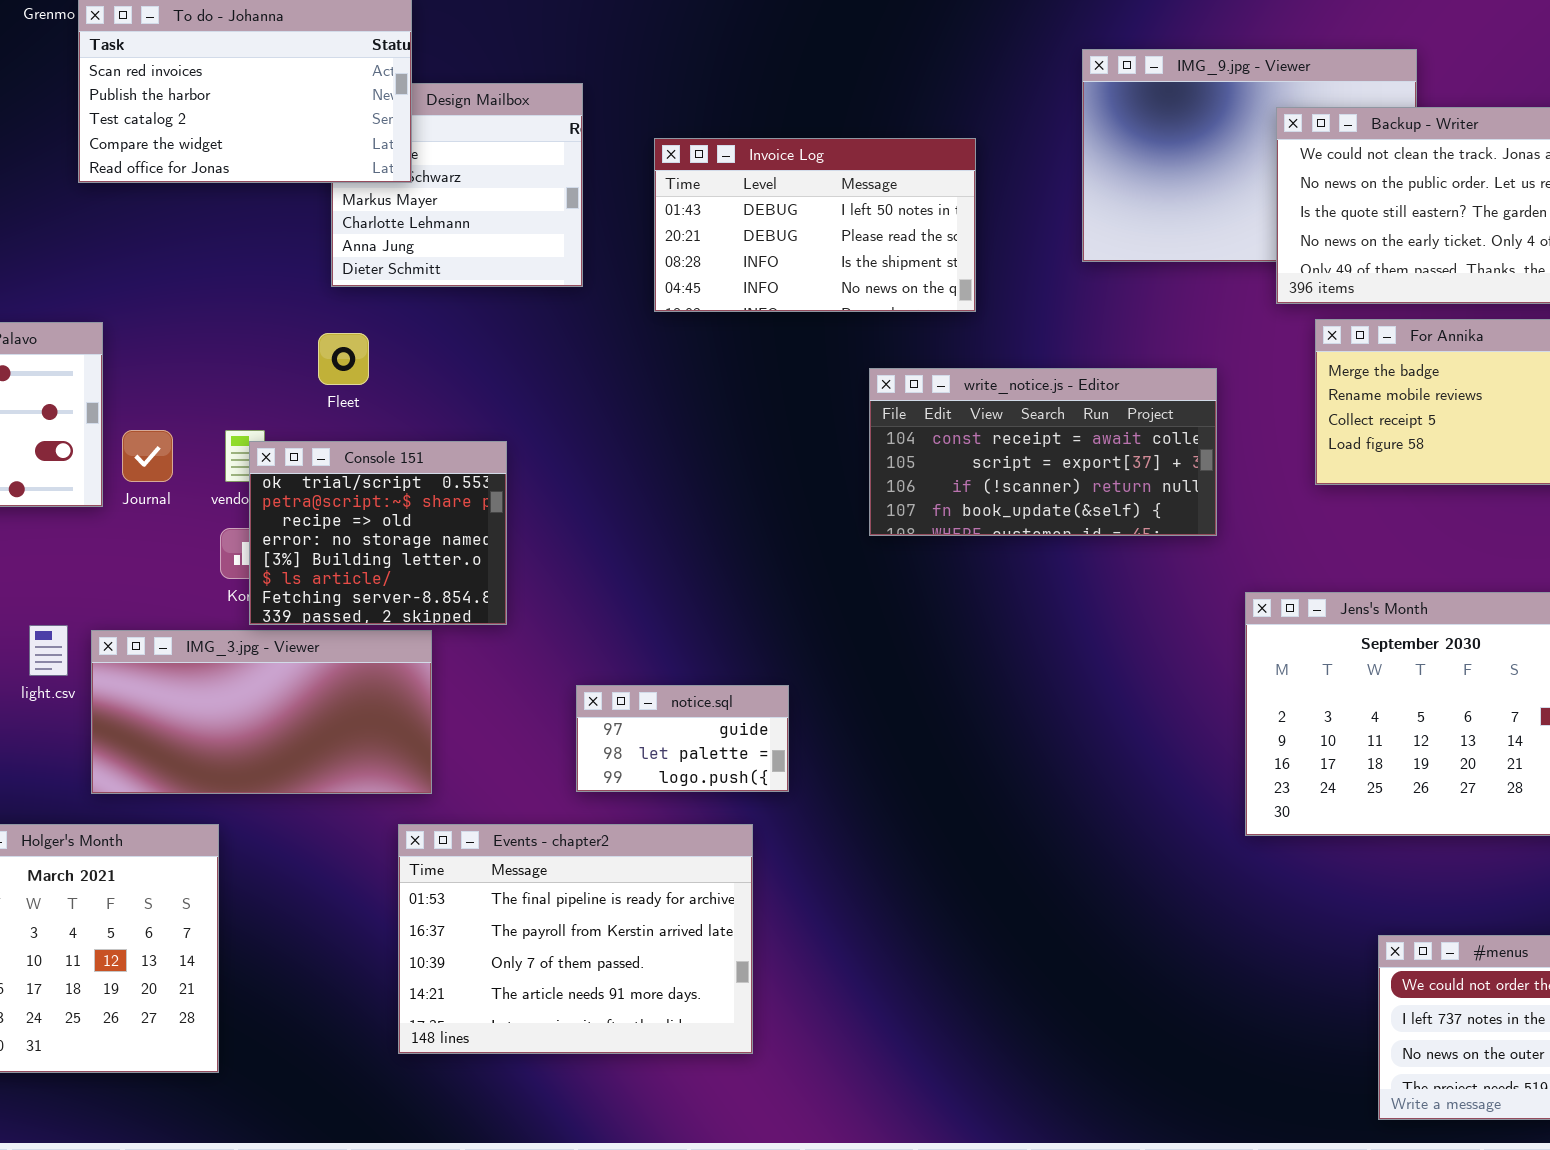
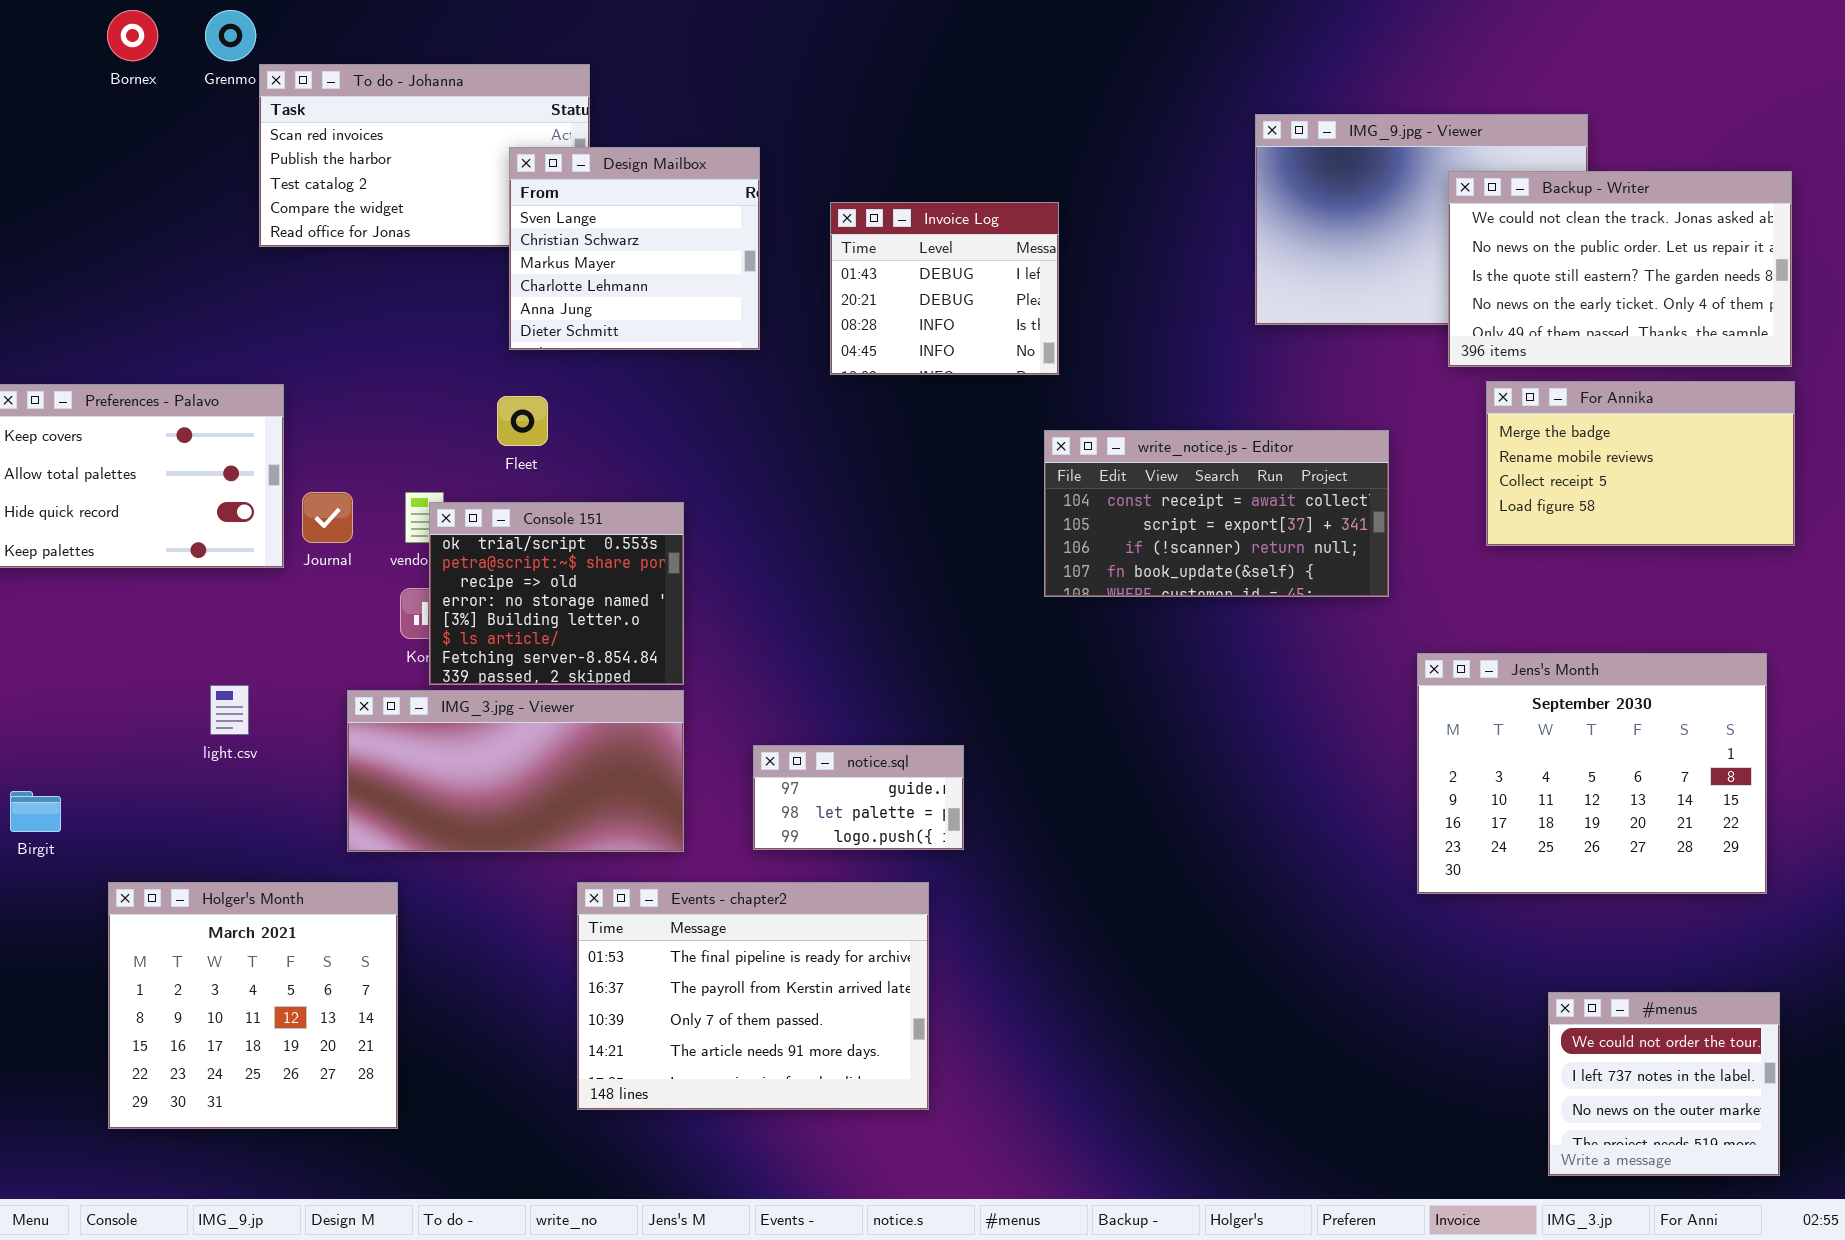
Design Mailbox: [331,83,583,287] -> [509,147,760,350], raised
Invoice Log: [654,138,976,312] -> [830,202,1059,375], resized
IMG_3.jpg - Viewer: [91,630,432,794] -> [347,690,684,852], moved

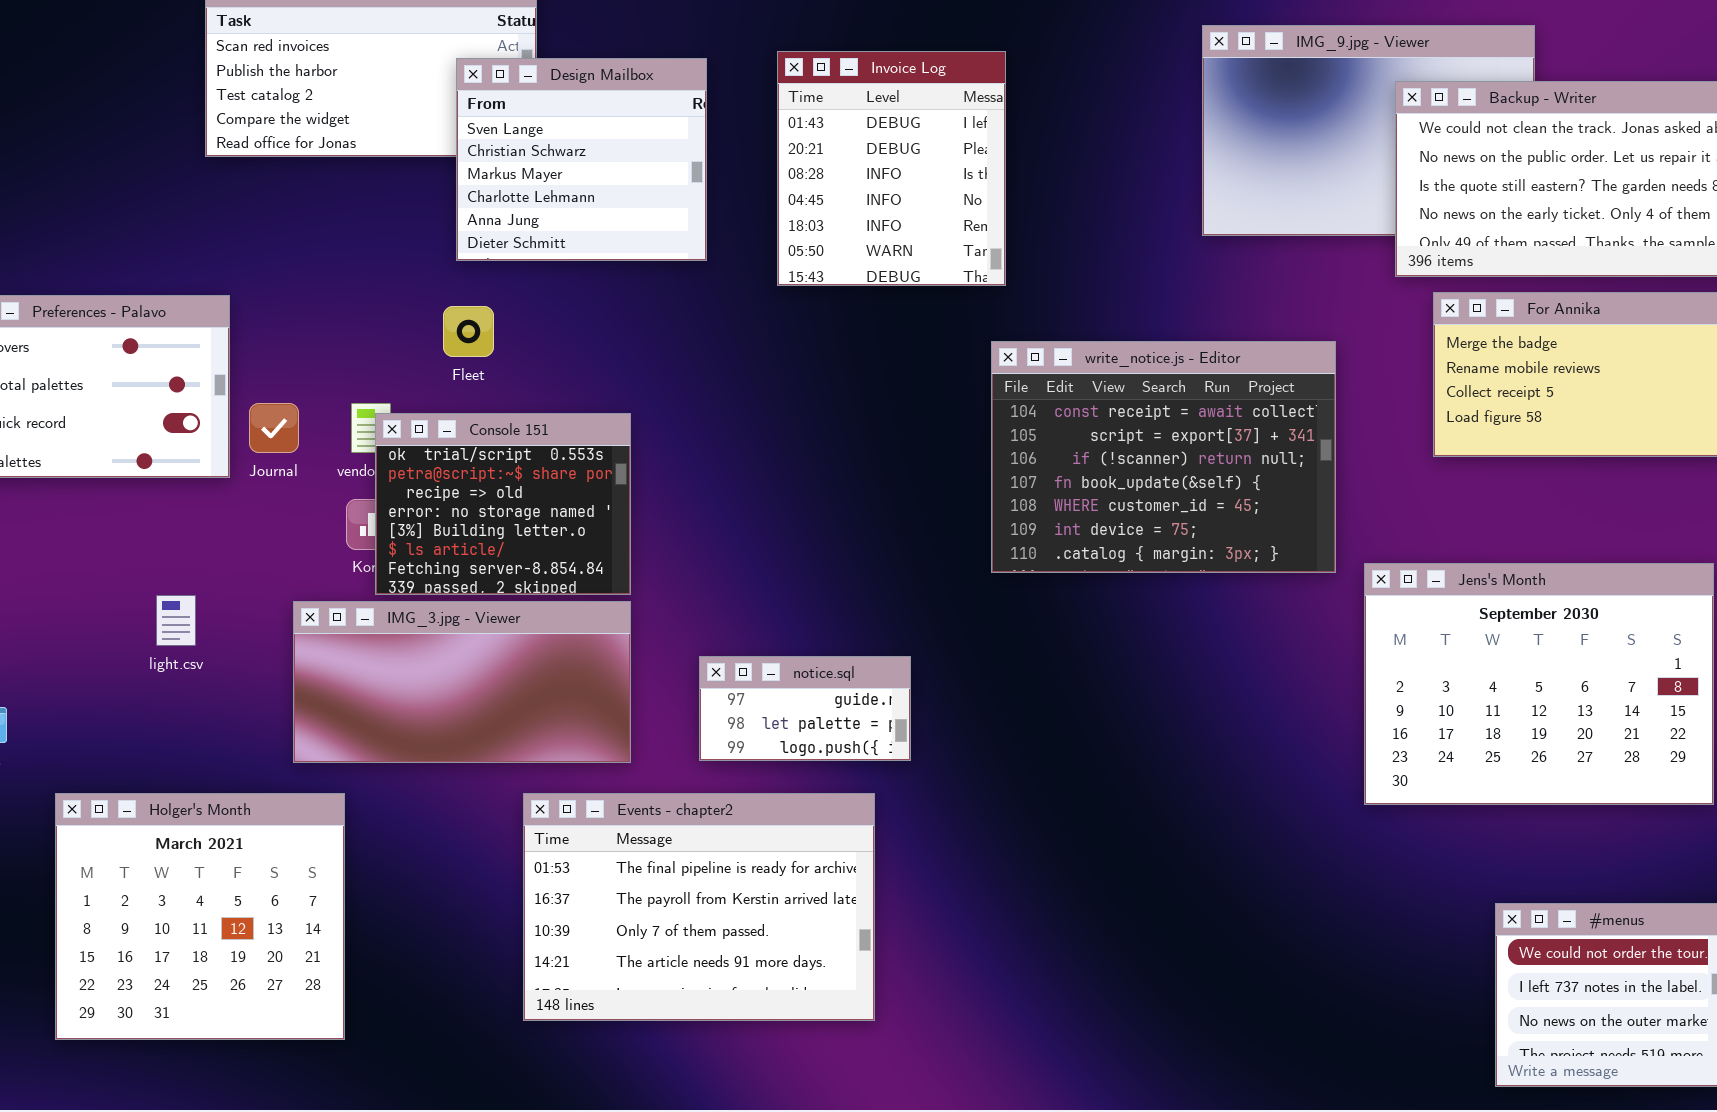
Invoice Log: [830,202,1059,375] -> [777,51,1006,286], resized
write_notice.js - Editor: [1044,430,1389,597] -> [991,341,1336,573], resized

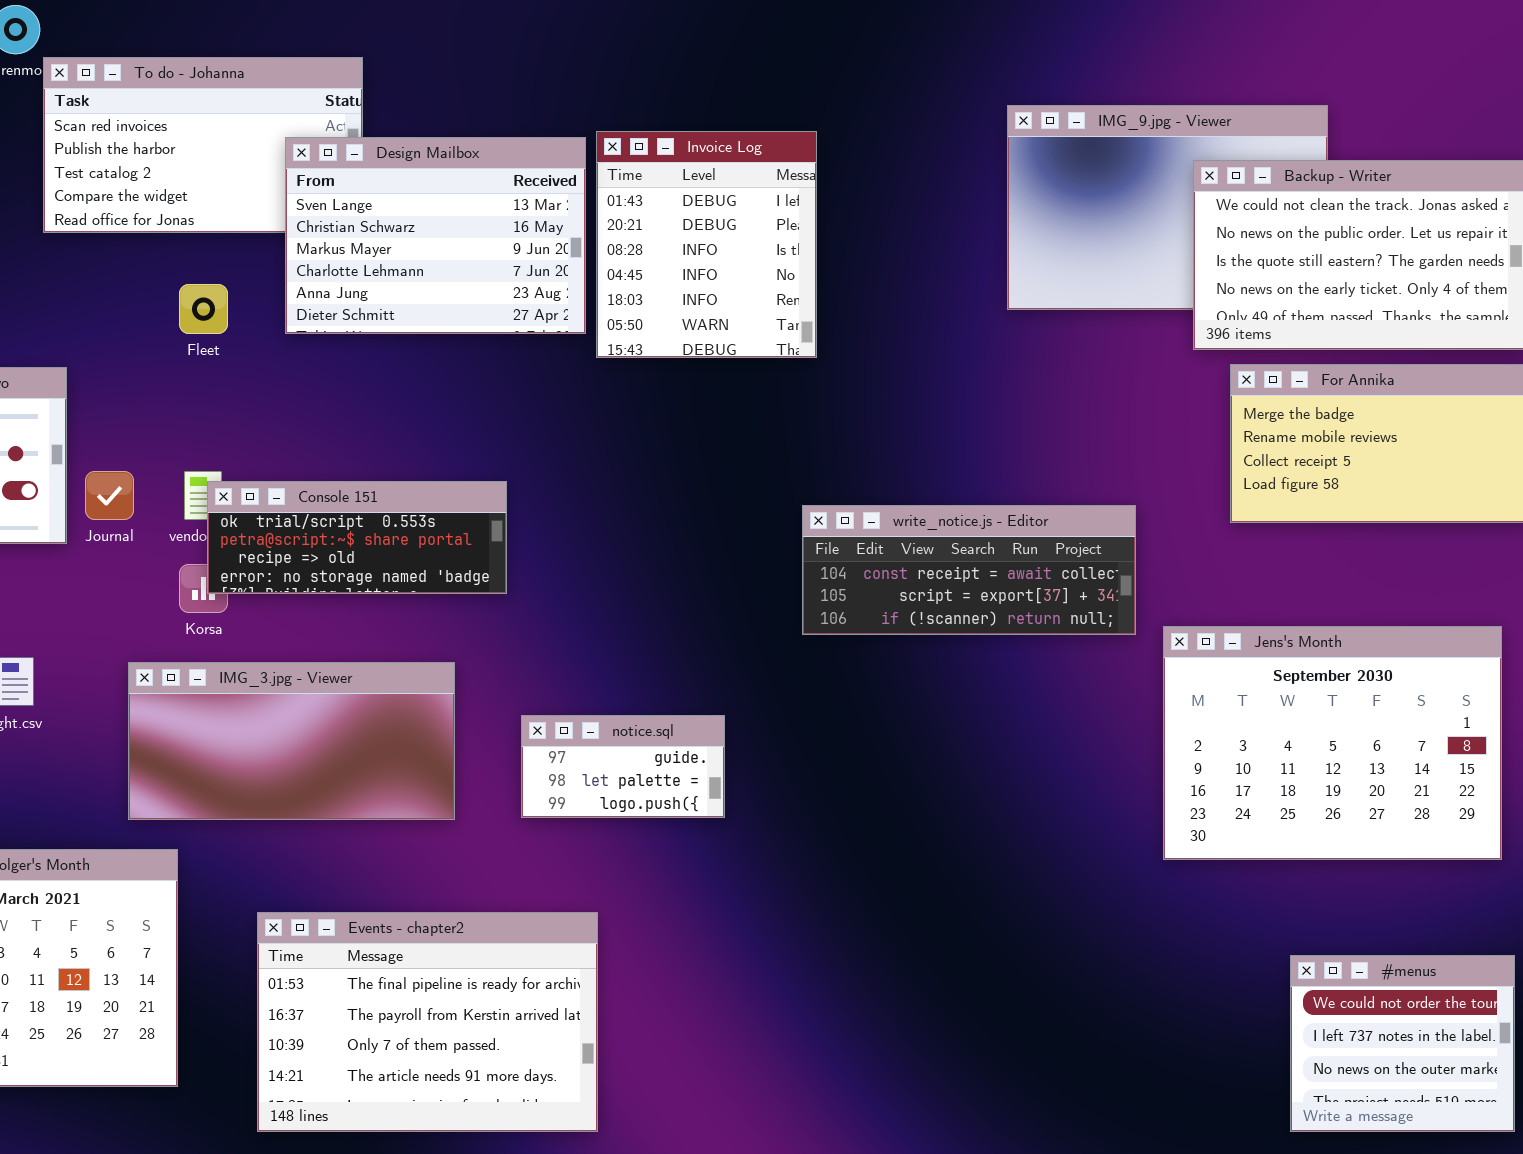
Design Mailbox: [456,58,707,261] -> [285,137,586,334], resized
Fleet: [443,306,494,357] -> [179,284,228,334], moved
write_notice.js - Editor: [991,341,1336,573] -> [802,505,1136,635], resized
Console 151: [375,413,631,595] -> [207,481,507,594], resized
Events - chapter2: [523,793,875,1021] -> [257,912,598,1132], moved

